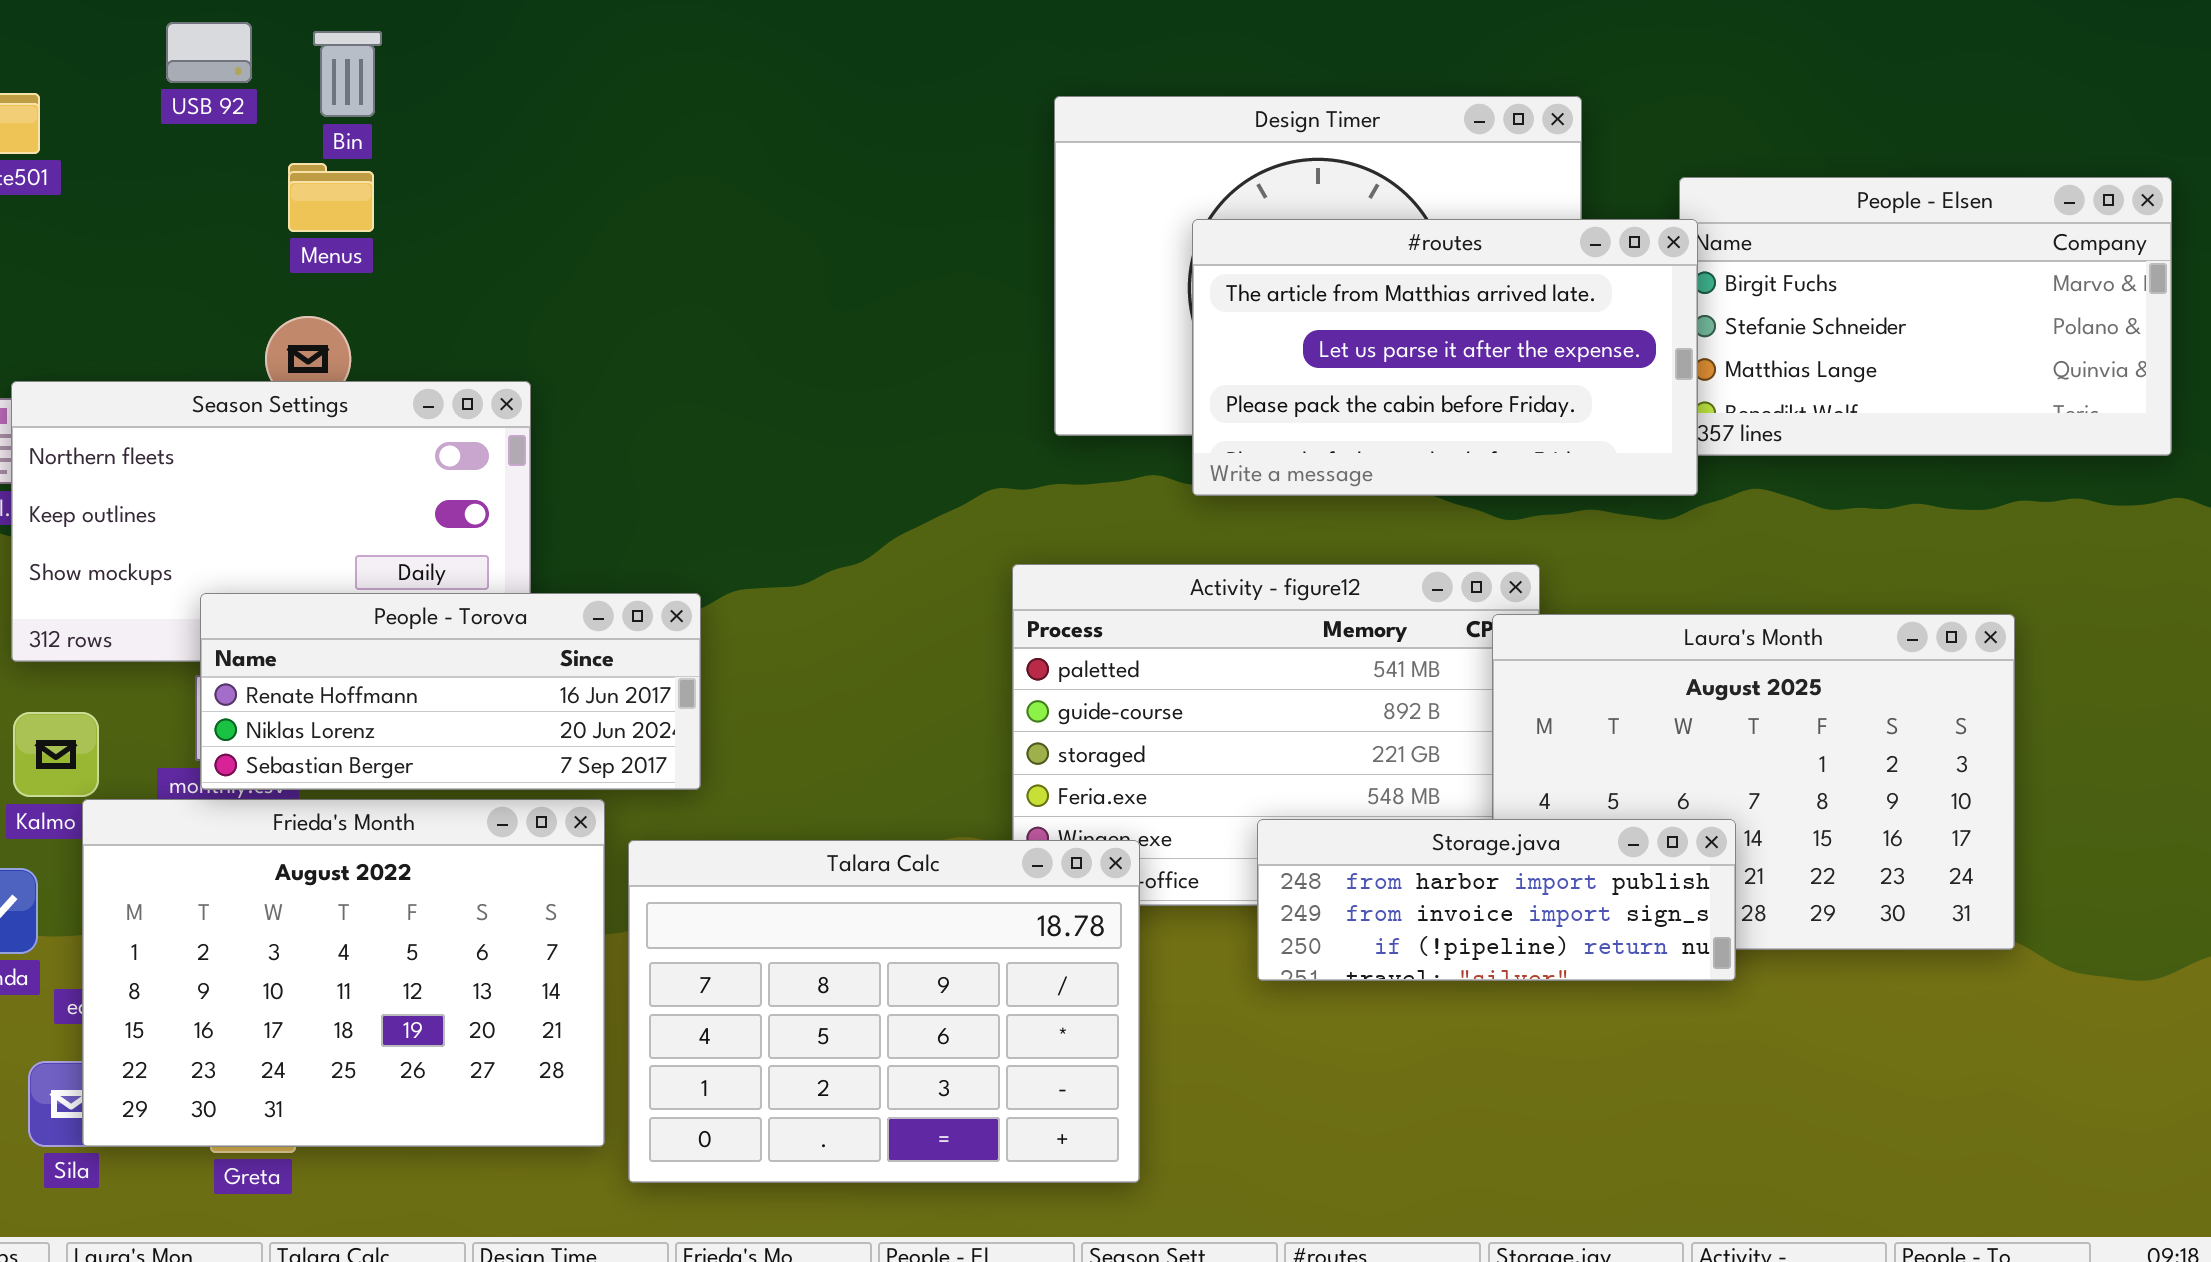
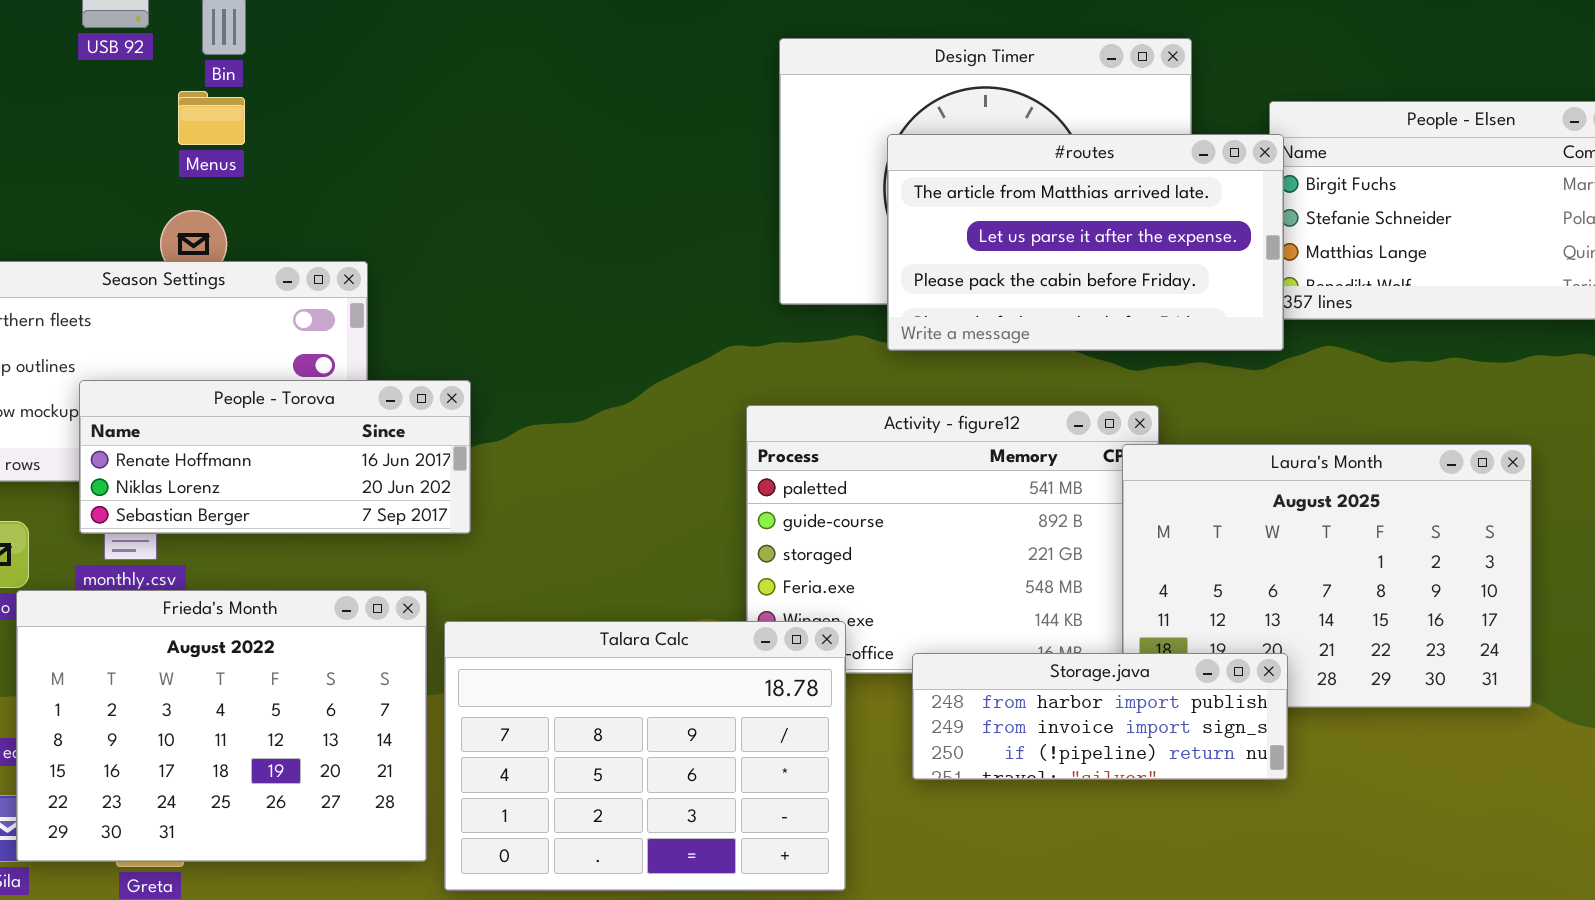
People - Torova: [200,593,701,790] -> [79,380,471,534], moved
Storage.java: [1257,819,1736,981] -> [912,653,1288,780], moved

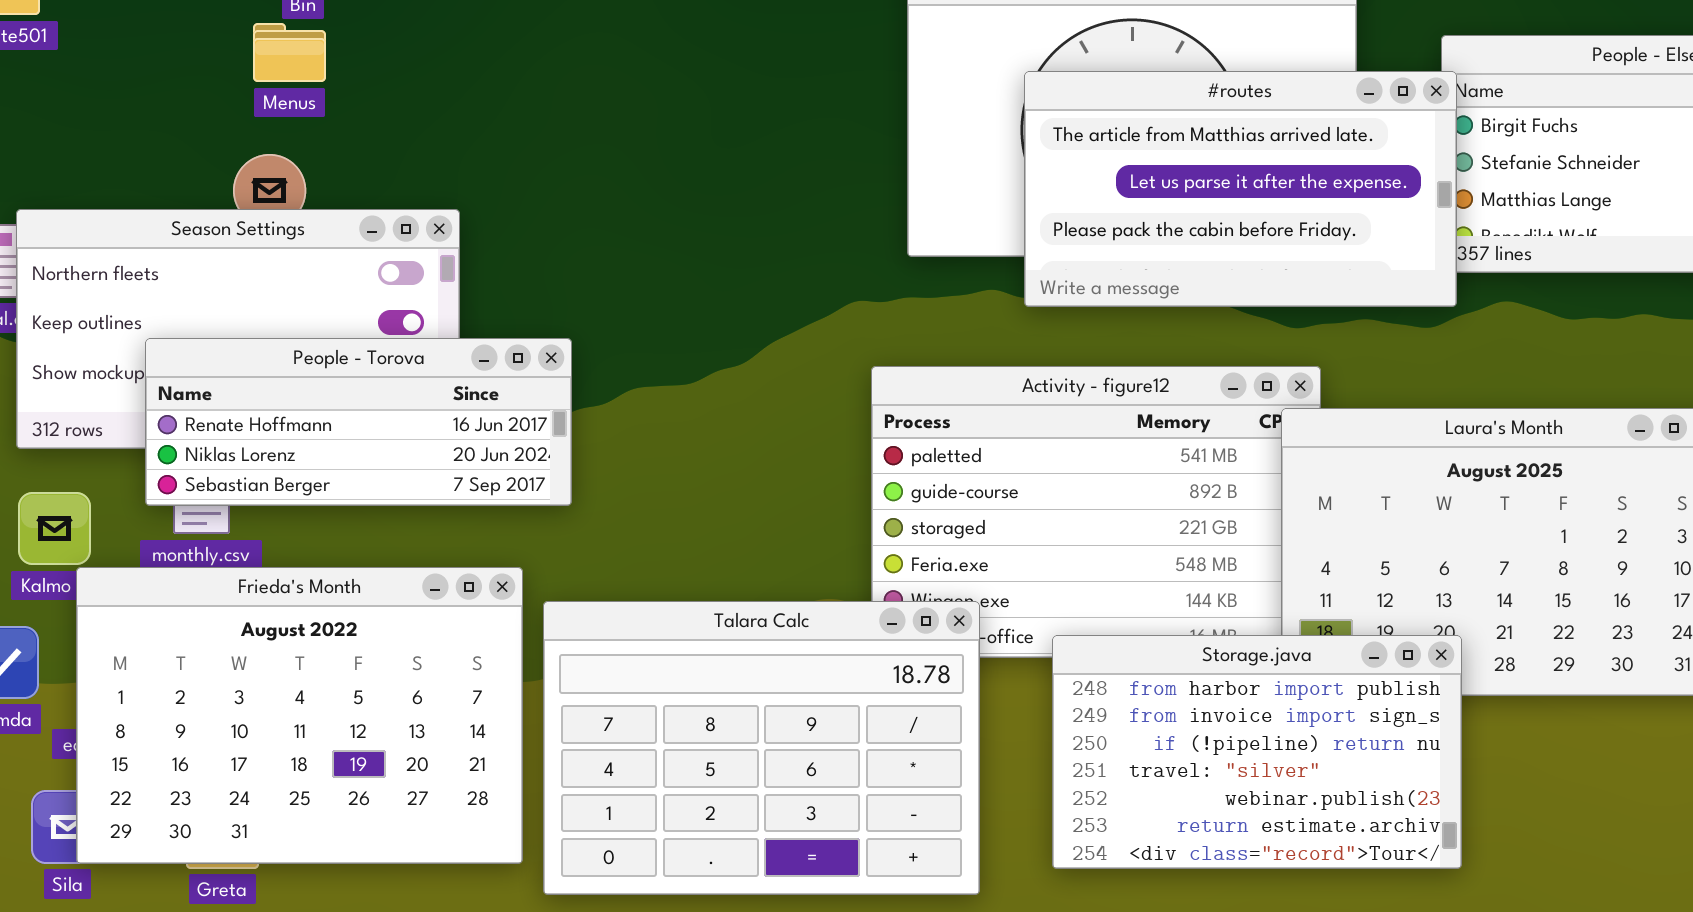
Storage.java: [912,653,1288,780] -> [1052,635,1462,869], resized

